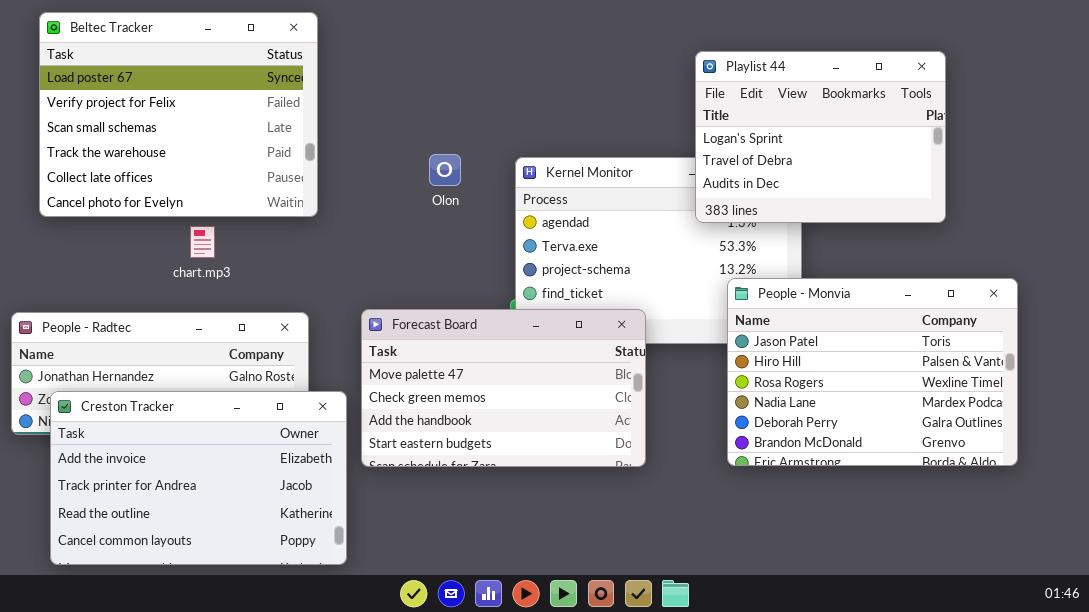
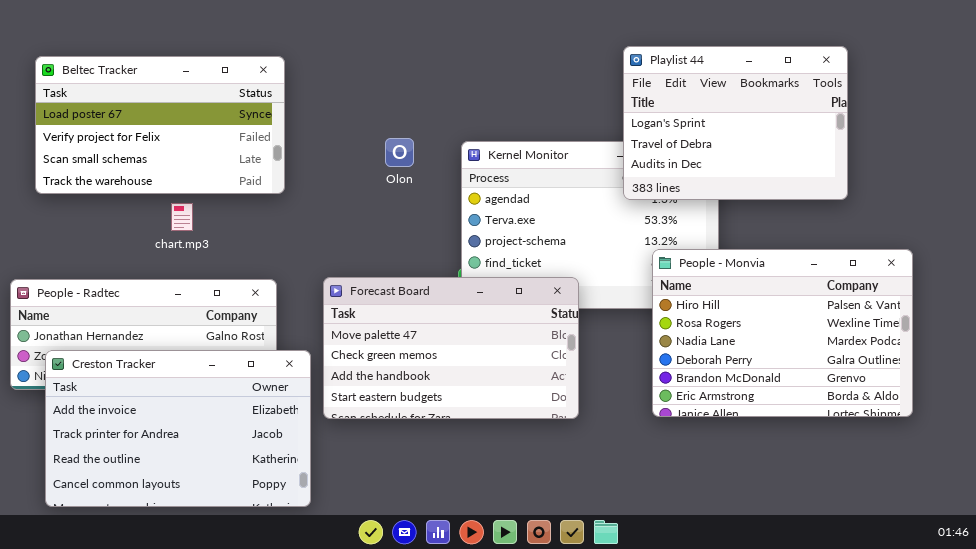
Beltec Tracker: [39,12,318,217] -> [35,56,285,194], resized
People - Monvia: [727,278,1018,466] -> [652,249,913,417], scrolled down 1 row

